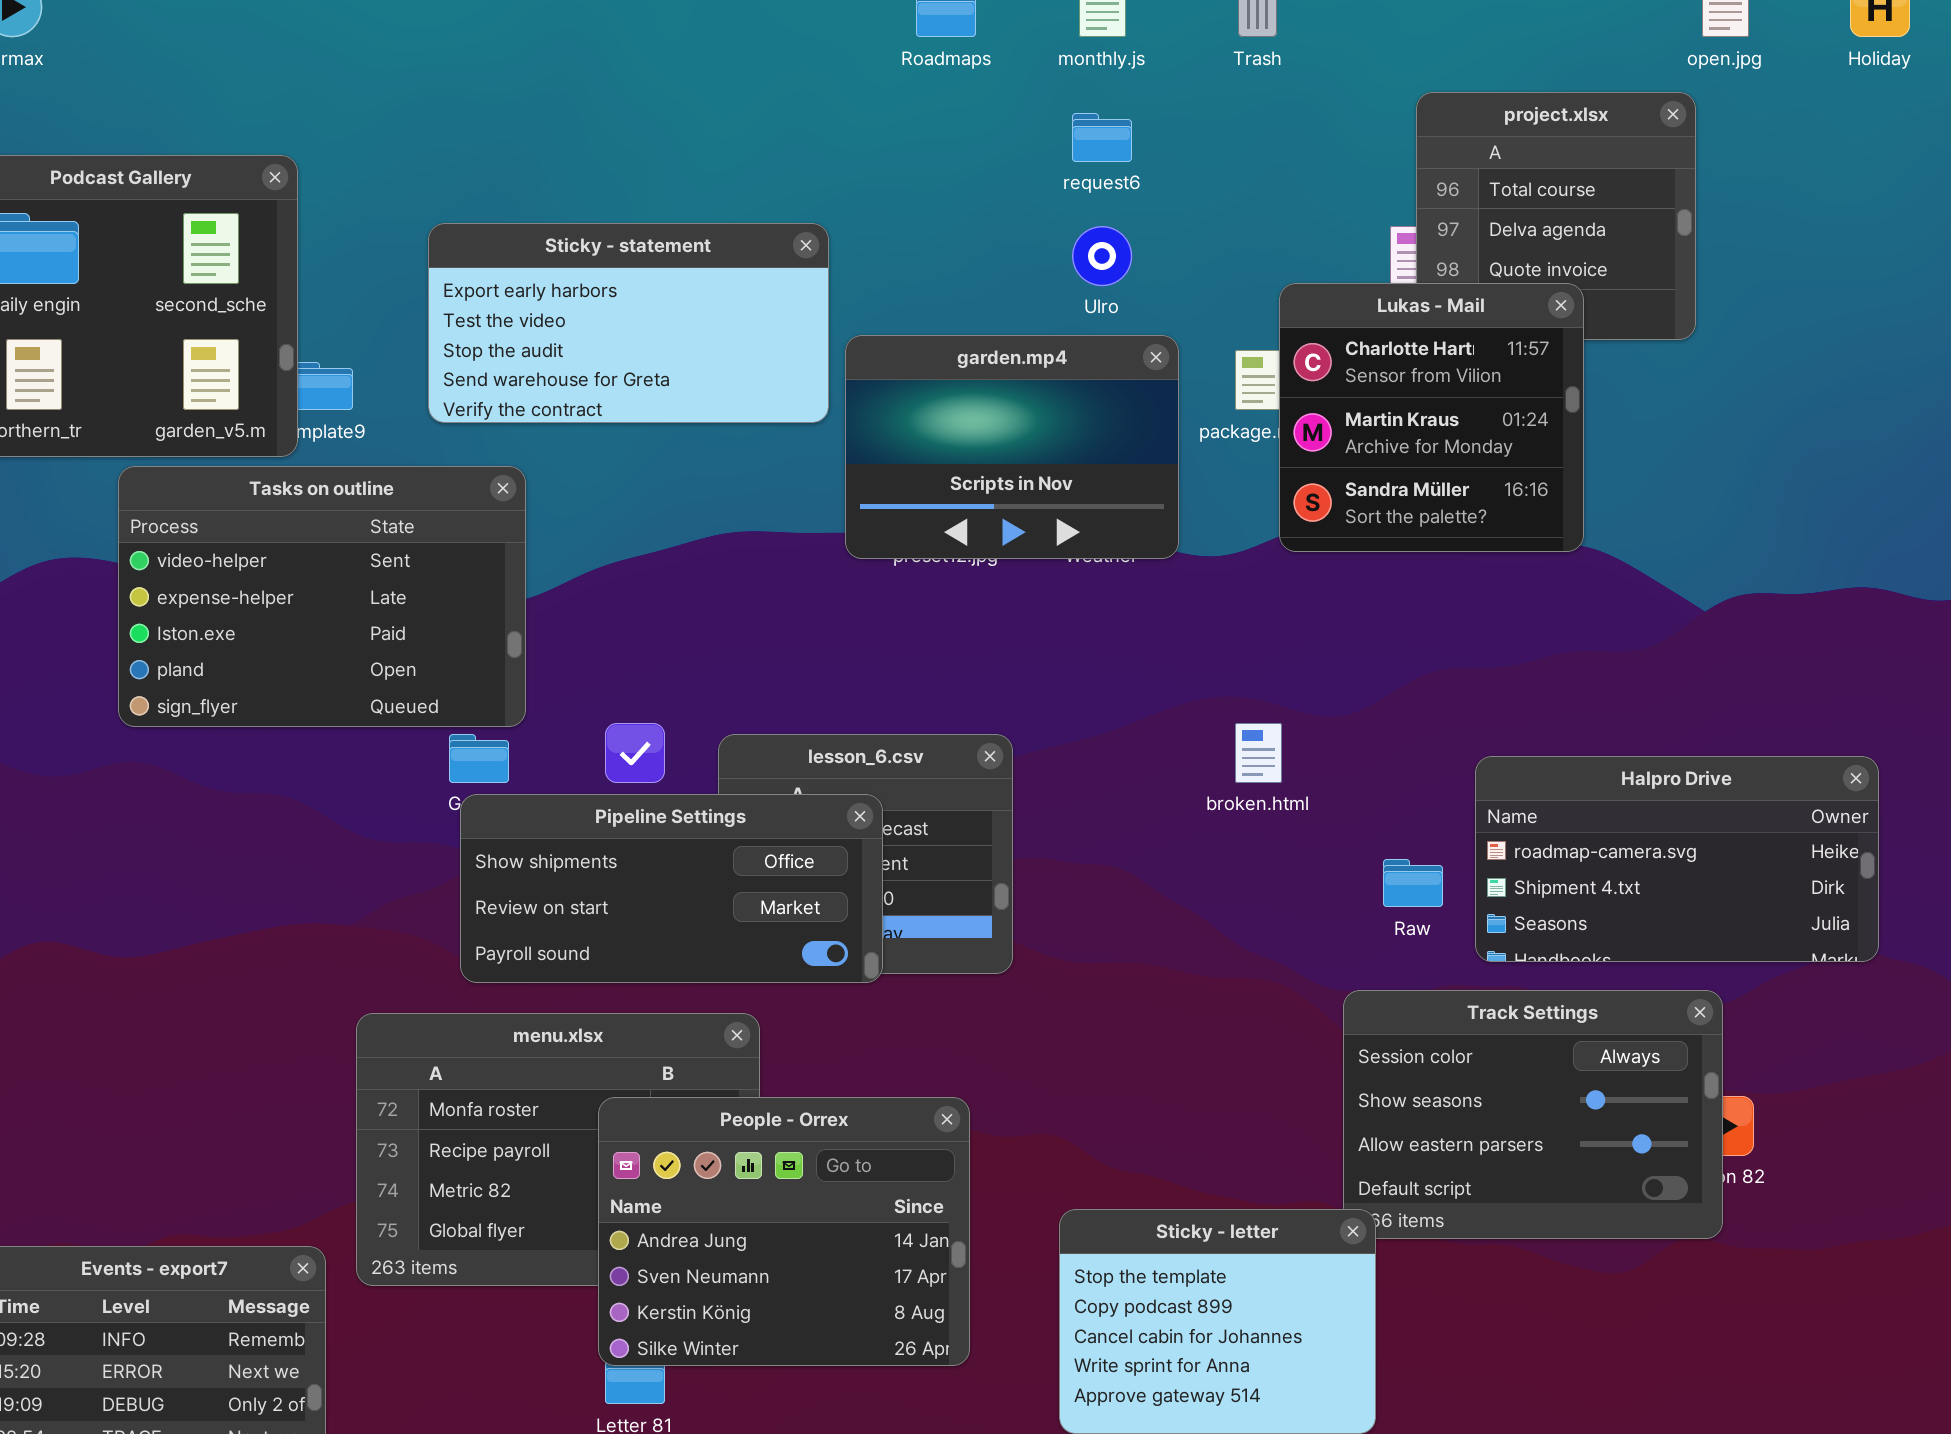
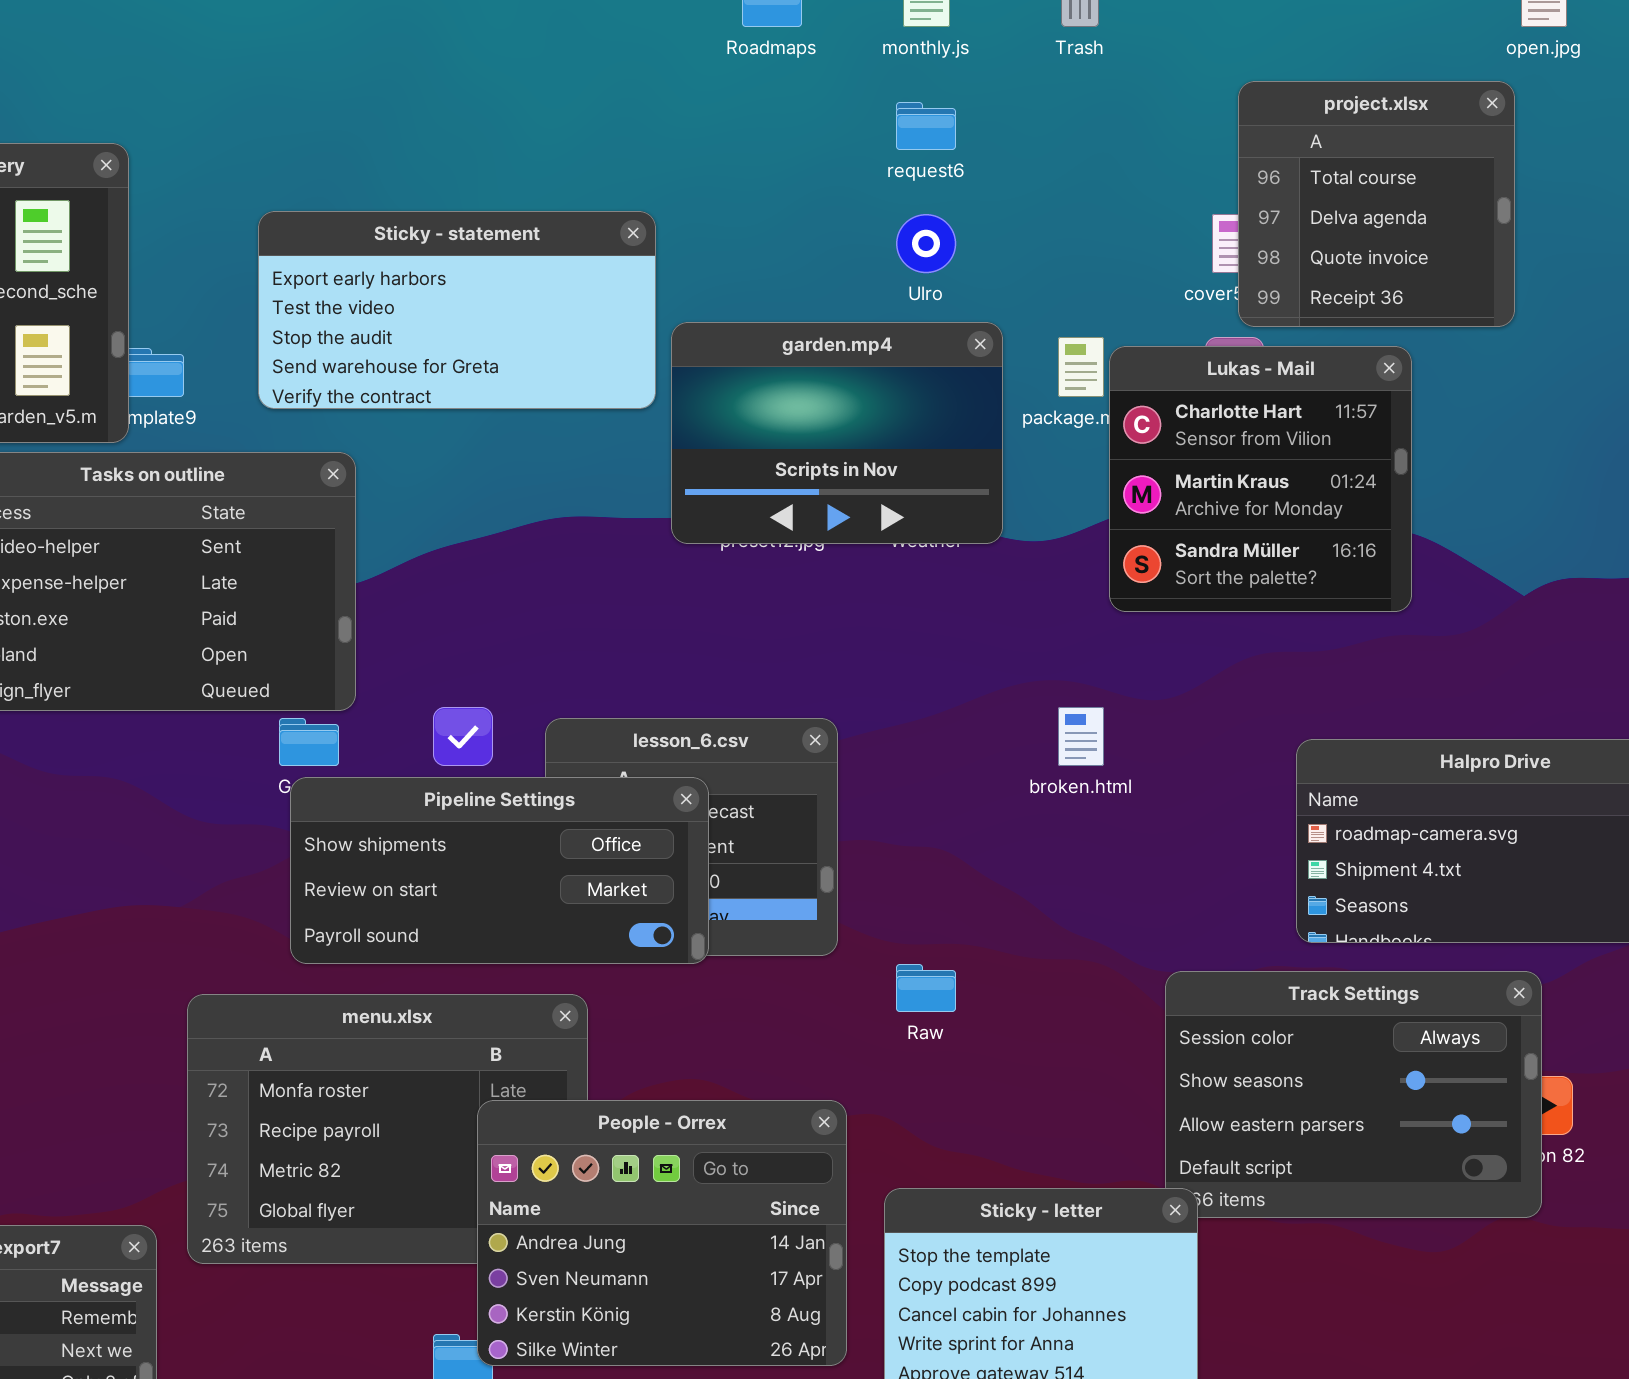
Lukas - Mail: [1279,283,1584,552] -> [1109,346,1412,612], moved
Raw: [1383,859,1443,907] -> [896,964,956,1012], moved
People - Orrex: [598,1097,970,1366] -> [477,1100,847,1366], moved

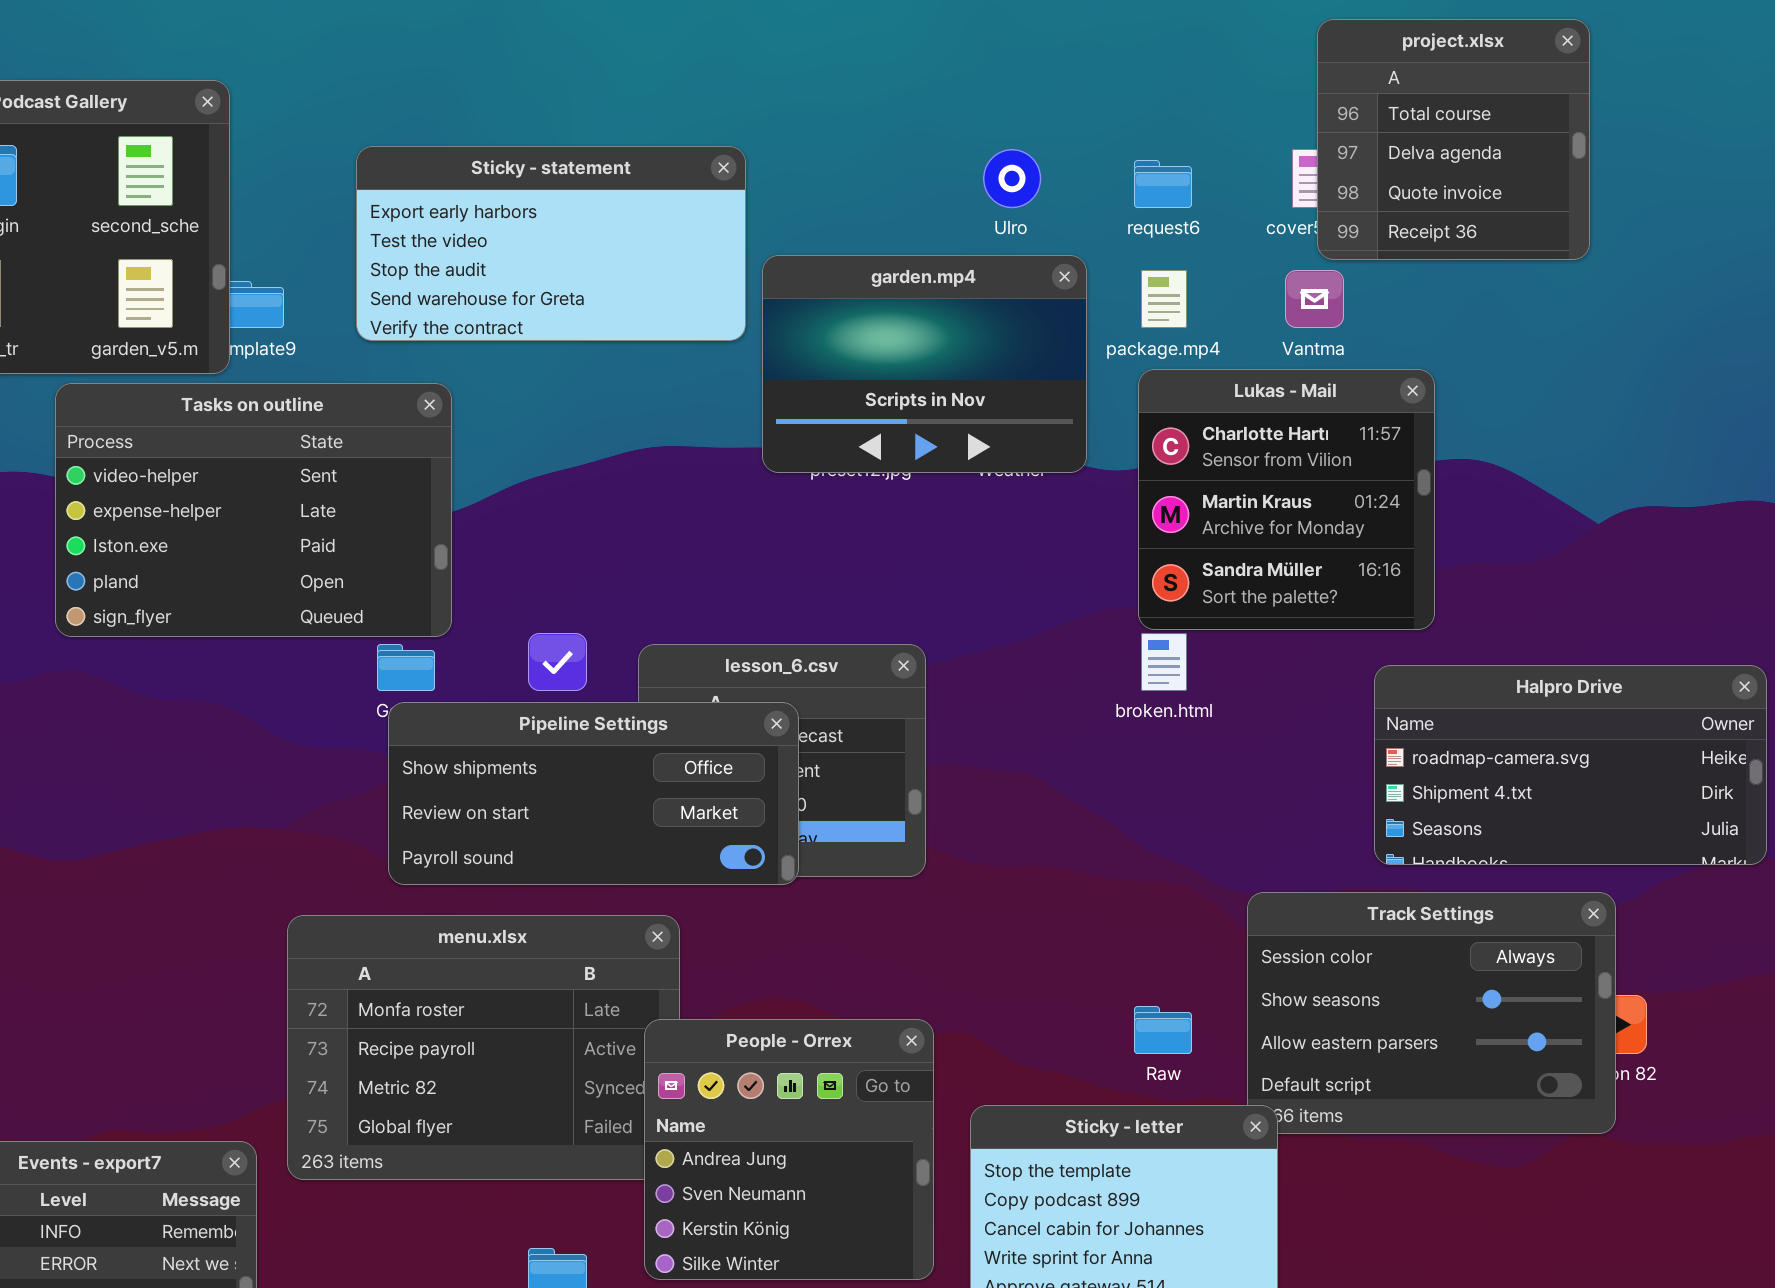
request6: [896,102,956,150] -> [1134,160,1192,208], moved
Lukas - Mail: [1109,346,1412,612] -> [1138,369,1435,630], moved
Raw: [896,964,956,1012] -> [1134,1006,1192,1054], moved
People - Orrex: [477,1100,847,1366] -> [644,1019,934,1280], resized

